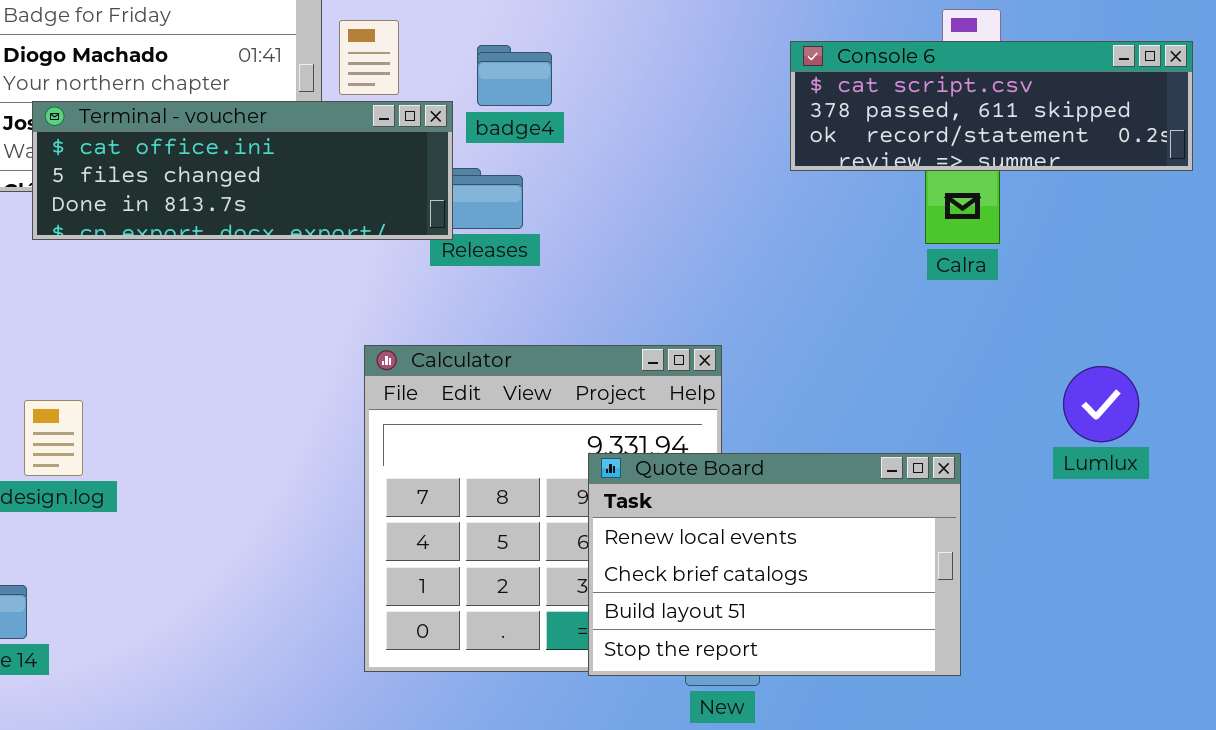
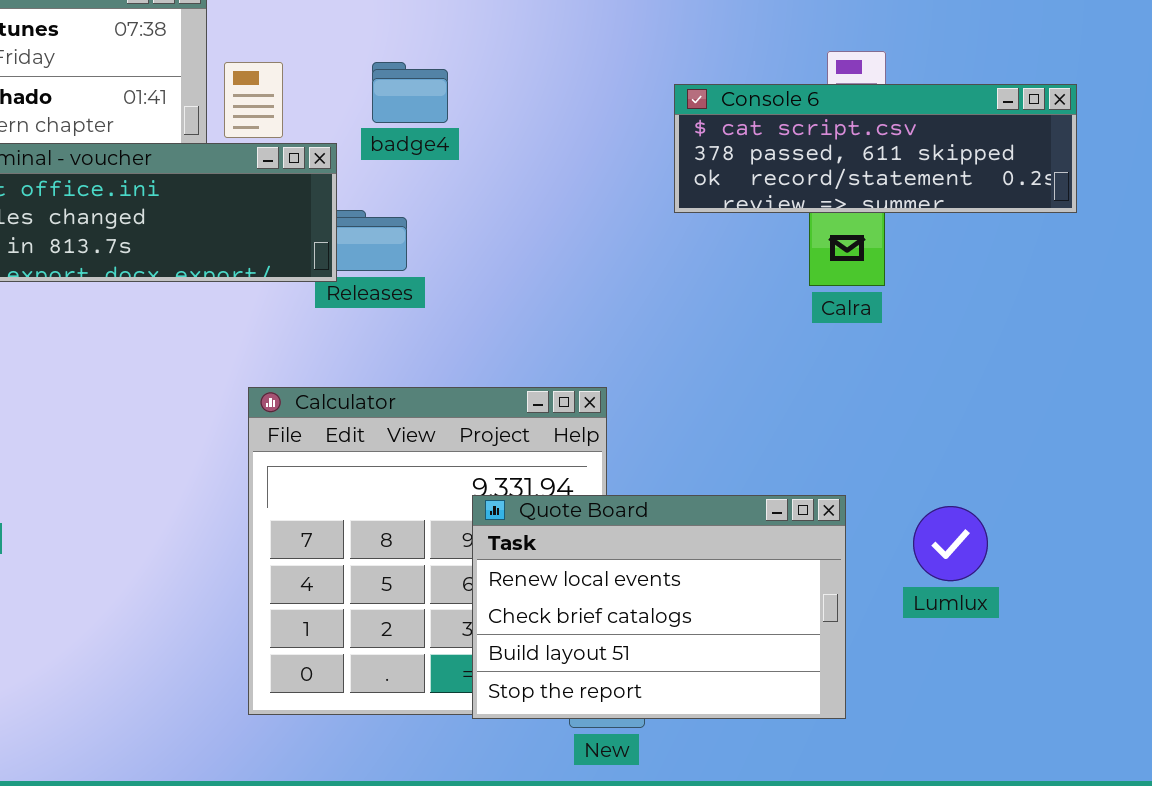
badge4: [477,45,552,106] -> [372,62,448,123], moved
Lumlux: [1063,366,1139,442] -> [913,506,988,581], moved

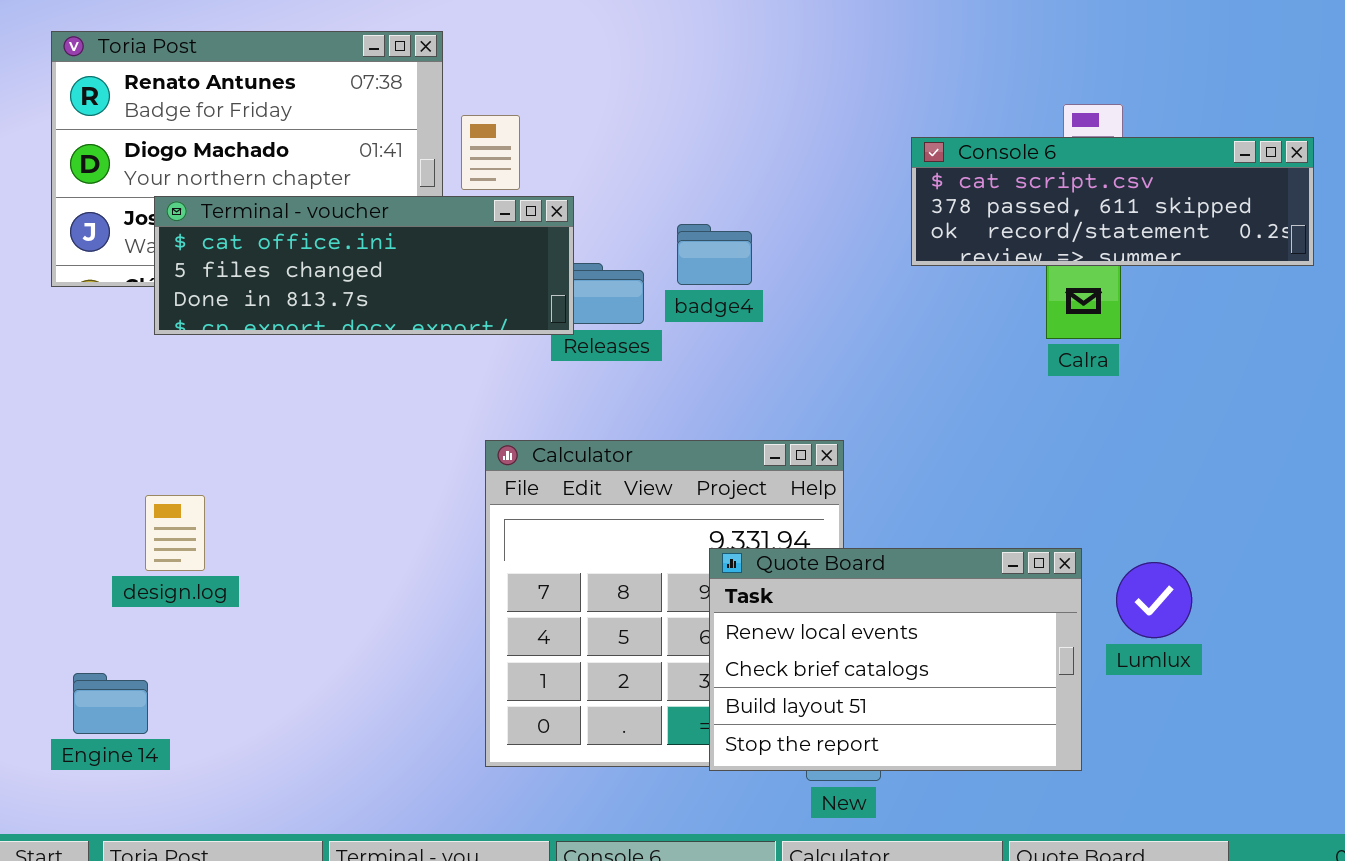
badge4: [372,62,448,123] -> [677,224,752,285], moved
Lumlux: [913,506,988,581] -> [1116,562,1192,638], moved

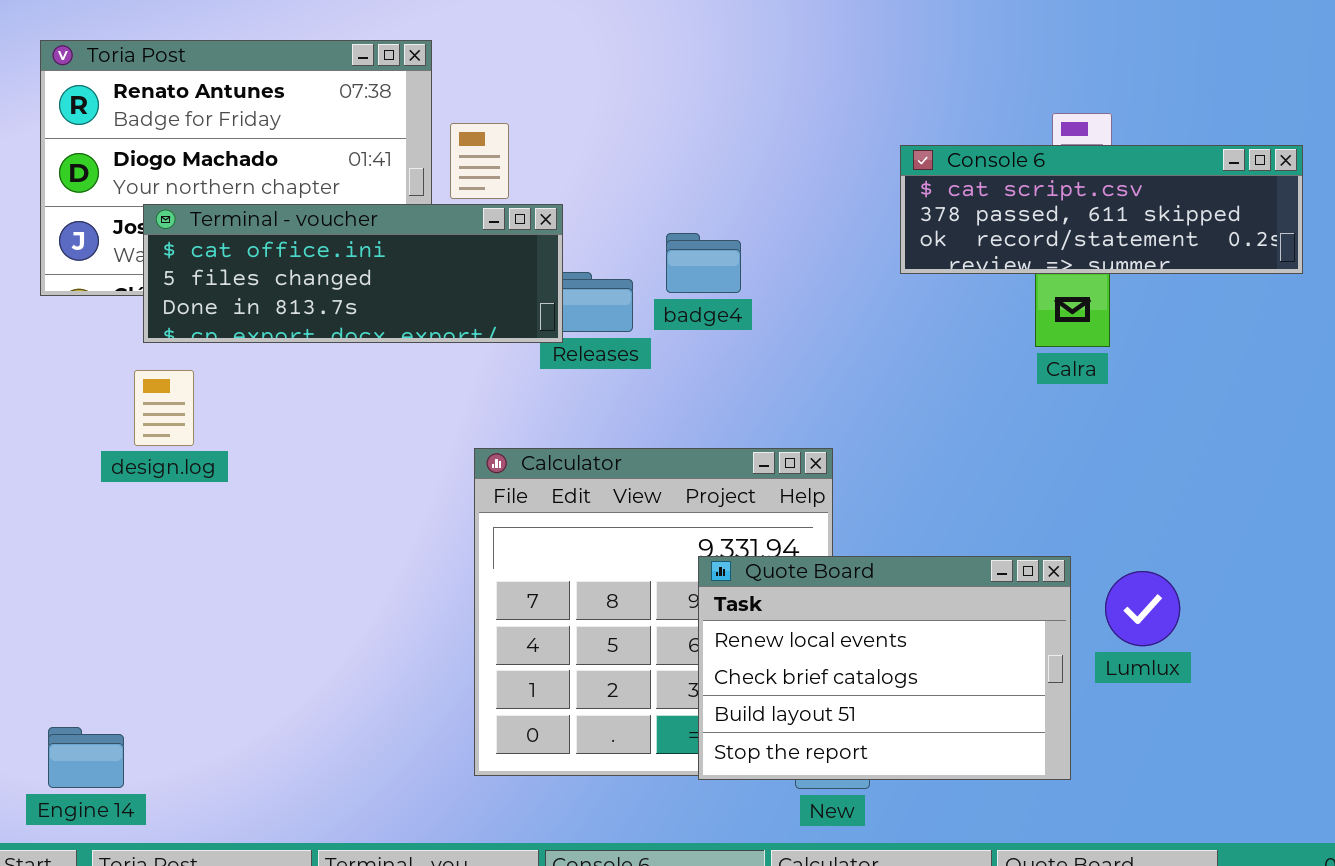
design.log: [145,495,205,571] -> [134,370,194,446], moved
Engine 14: [73,673,148,734] -> [48,727,124,788], moved

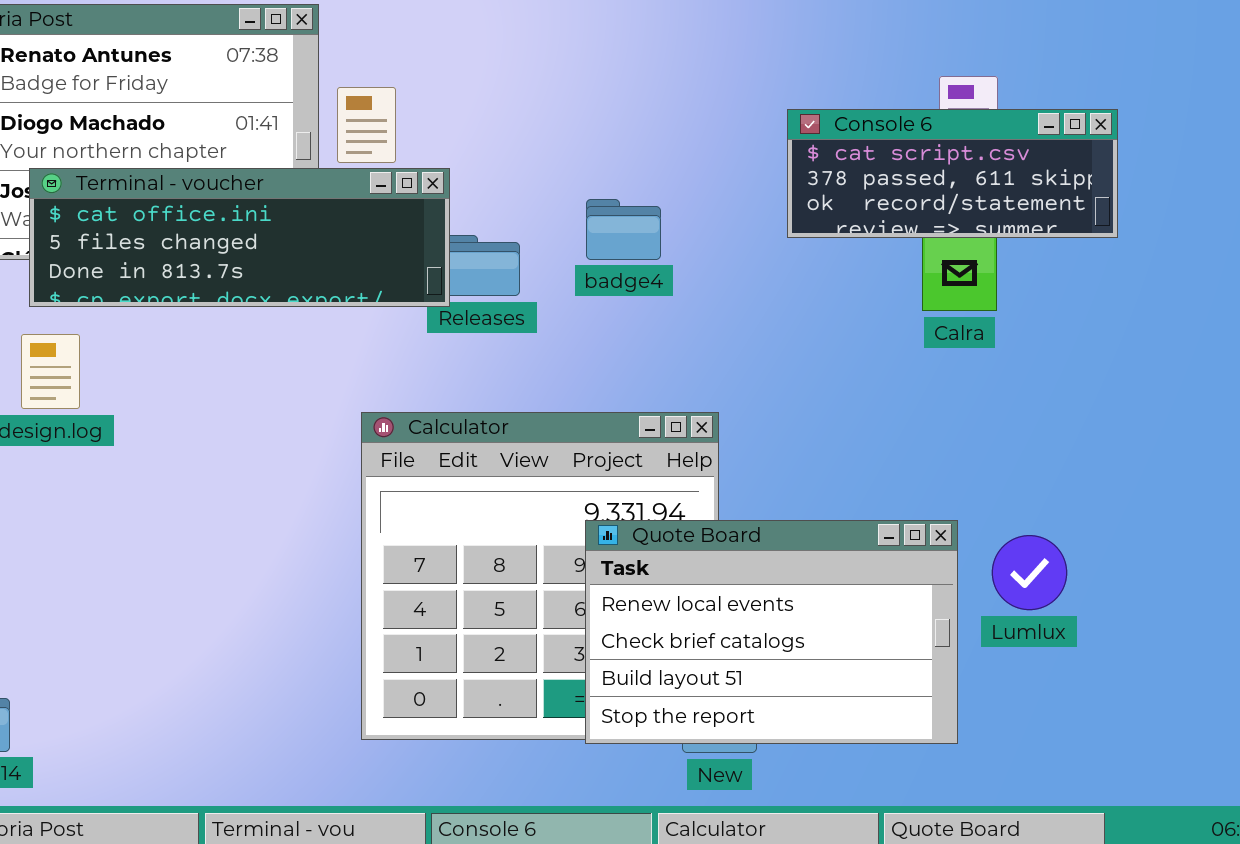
Console 6: [900,145,1303,274] -> [787,109,1118,238], resized
badge4: [666,233,741,293] -> [586,199,661,260], moved

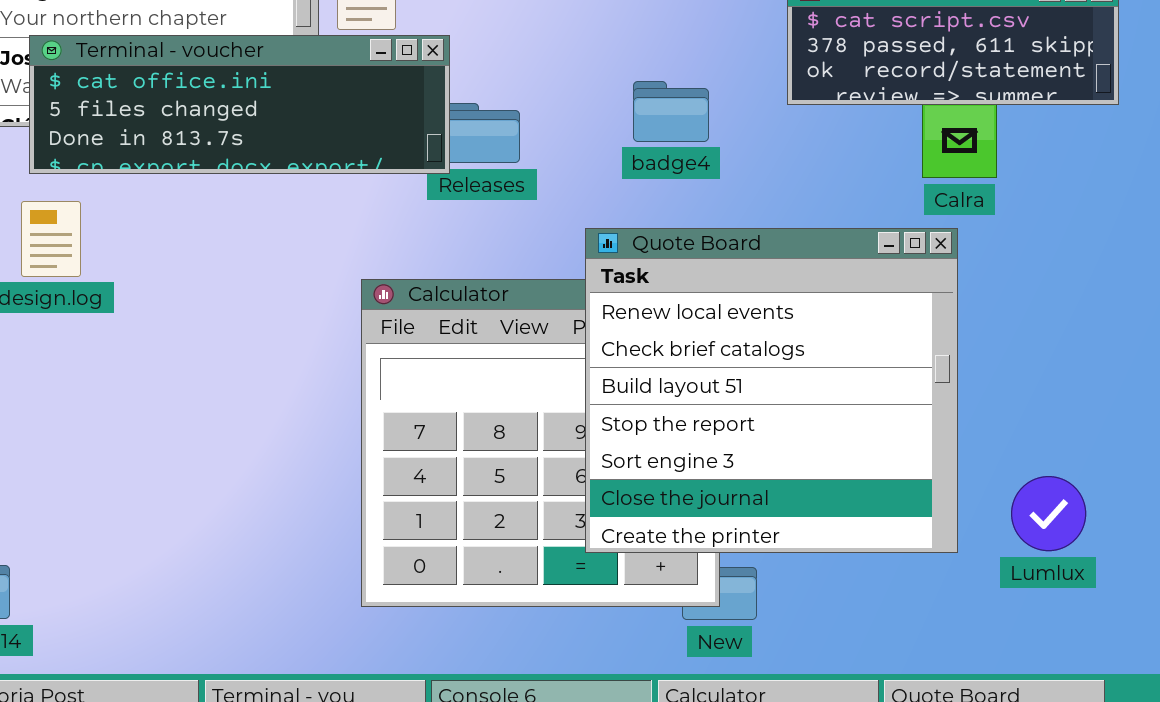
badge4: [586,199,661,260] -> [633,81,709,142], moved
Quote Board: [585,520,958,744] -> [585,228,958,553], moved, resized
Lumlux: [992,535,1067,610] -> [1011,476,1086,551], moved

